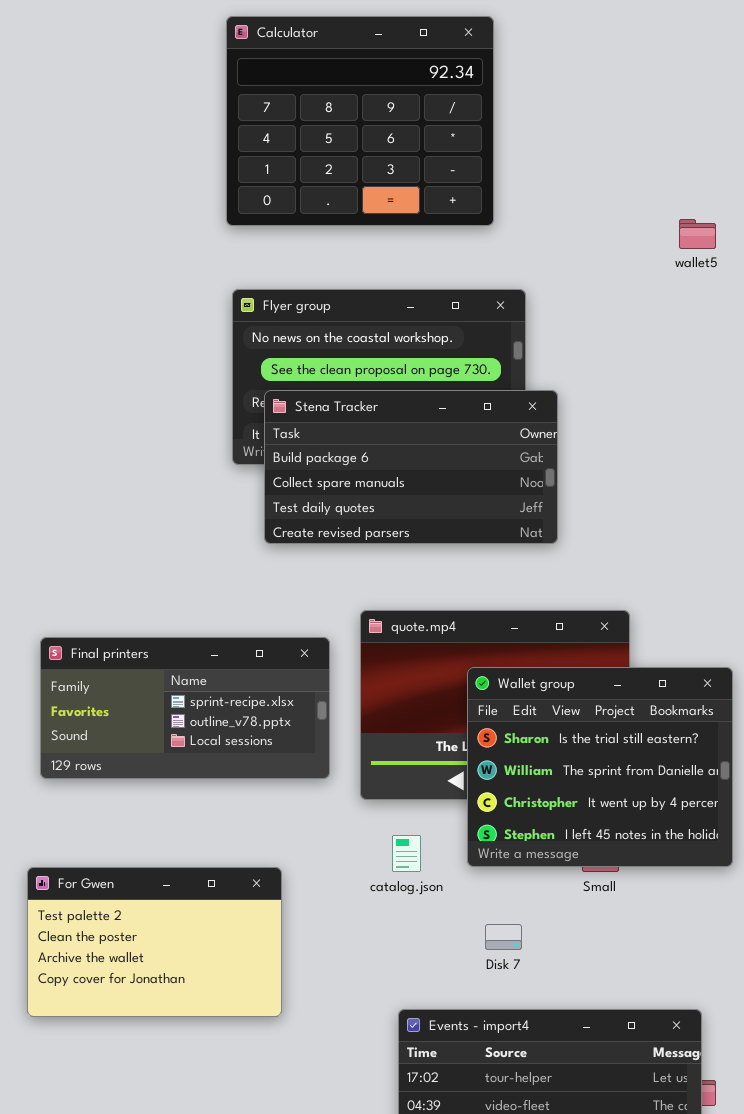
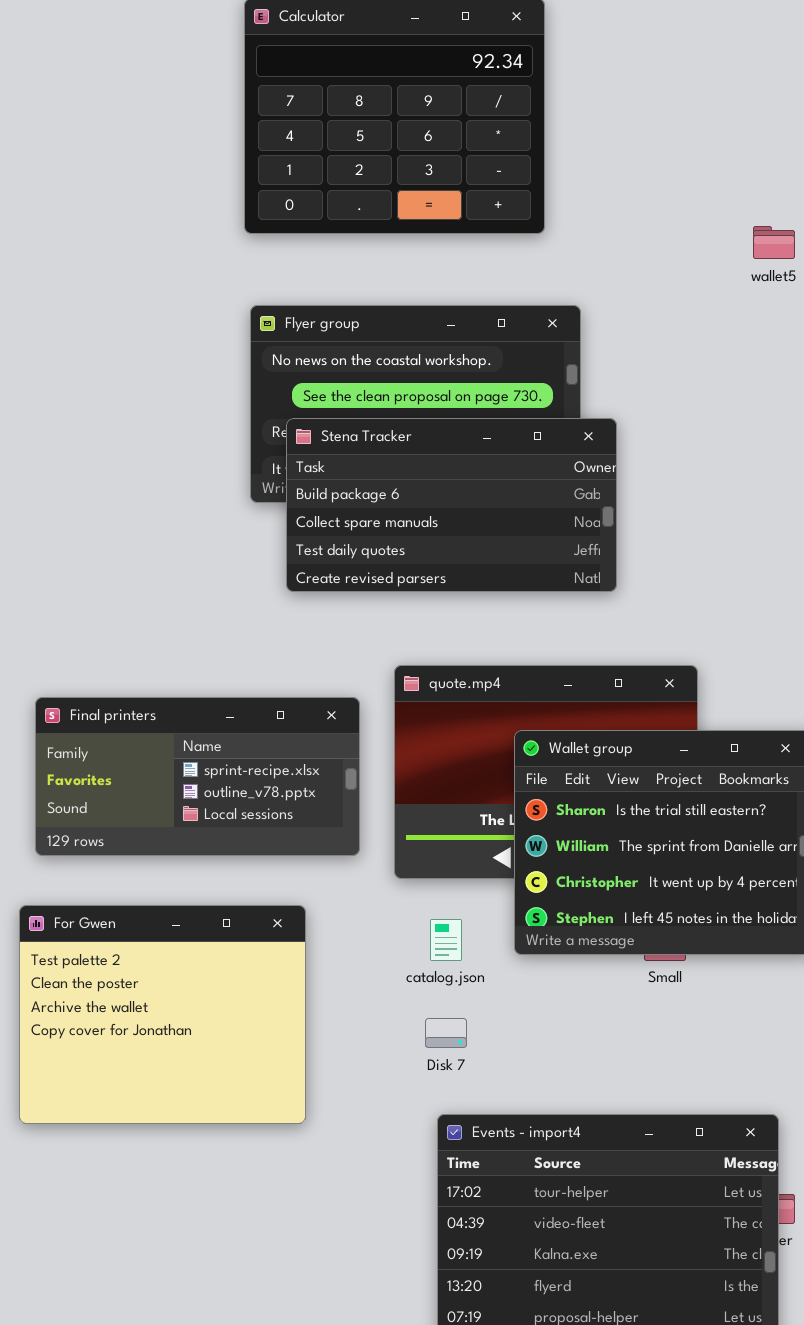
For Gwen: [27,867,282,1017] -> [19,905,306,1124], resized
Disk 7: [485,924,522,950] -> [425,1018,467,1048], moved

